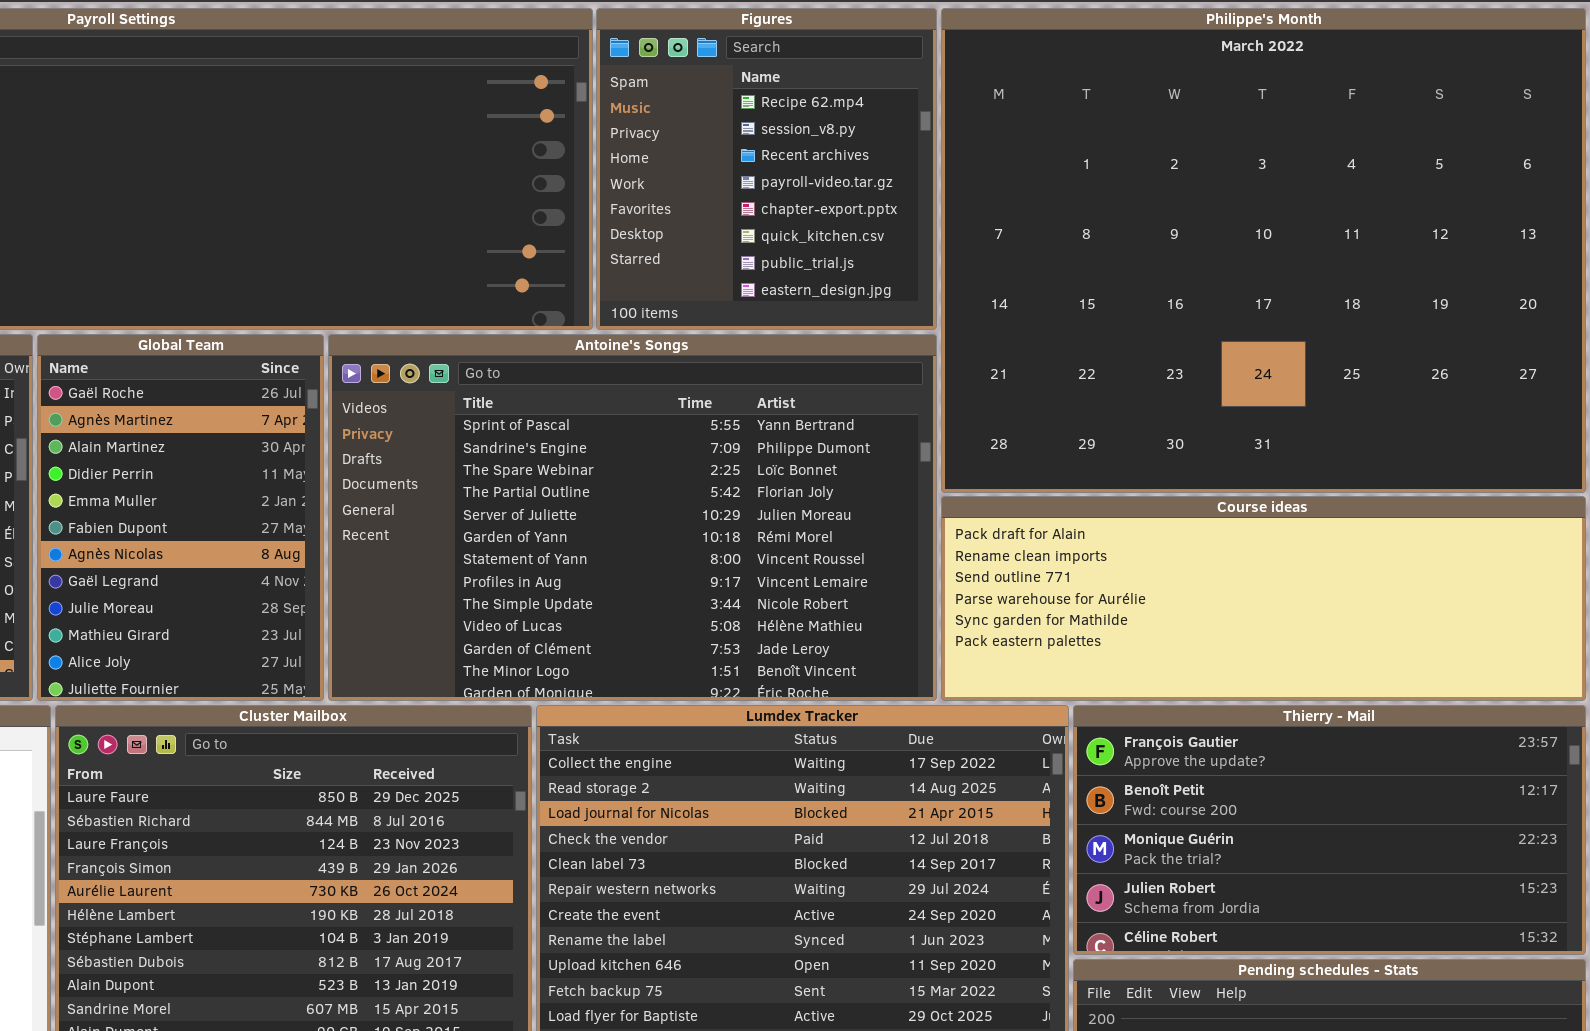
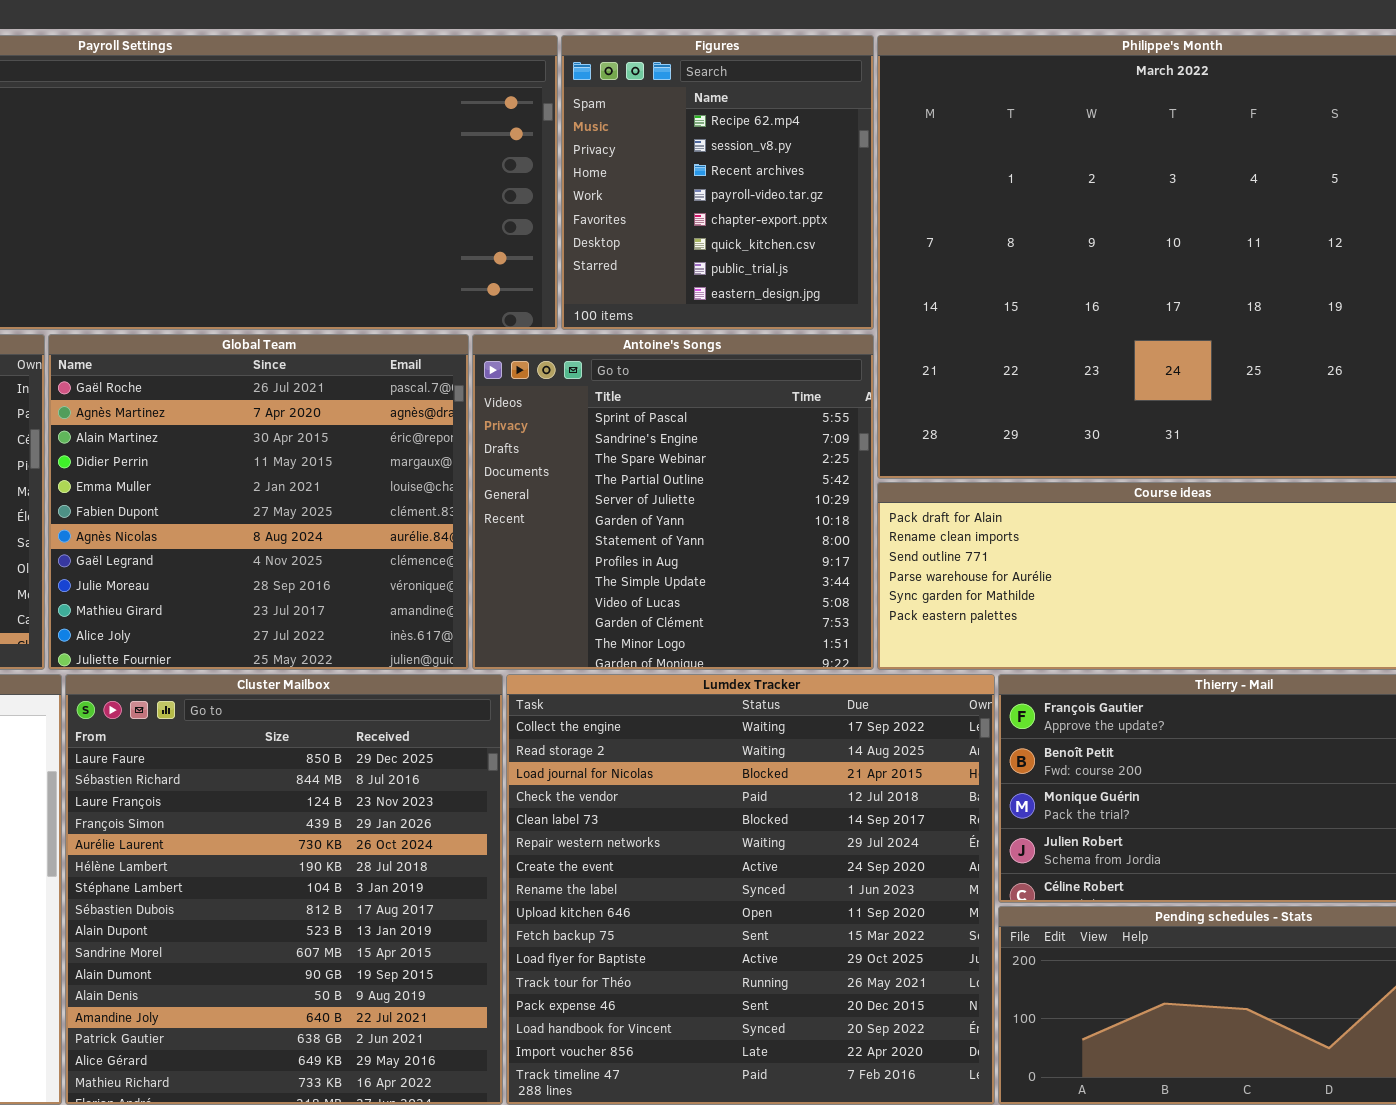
Global Team: [37,334,324,701] -> [48,334,469,670], resized
Antoine's Songs: [328,334,937,701] -> [472,334,874,670], resized

